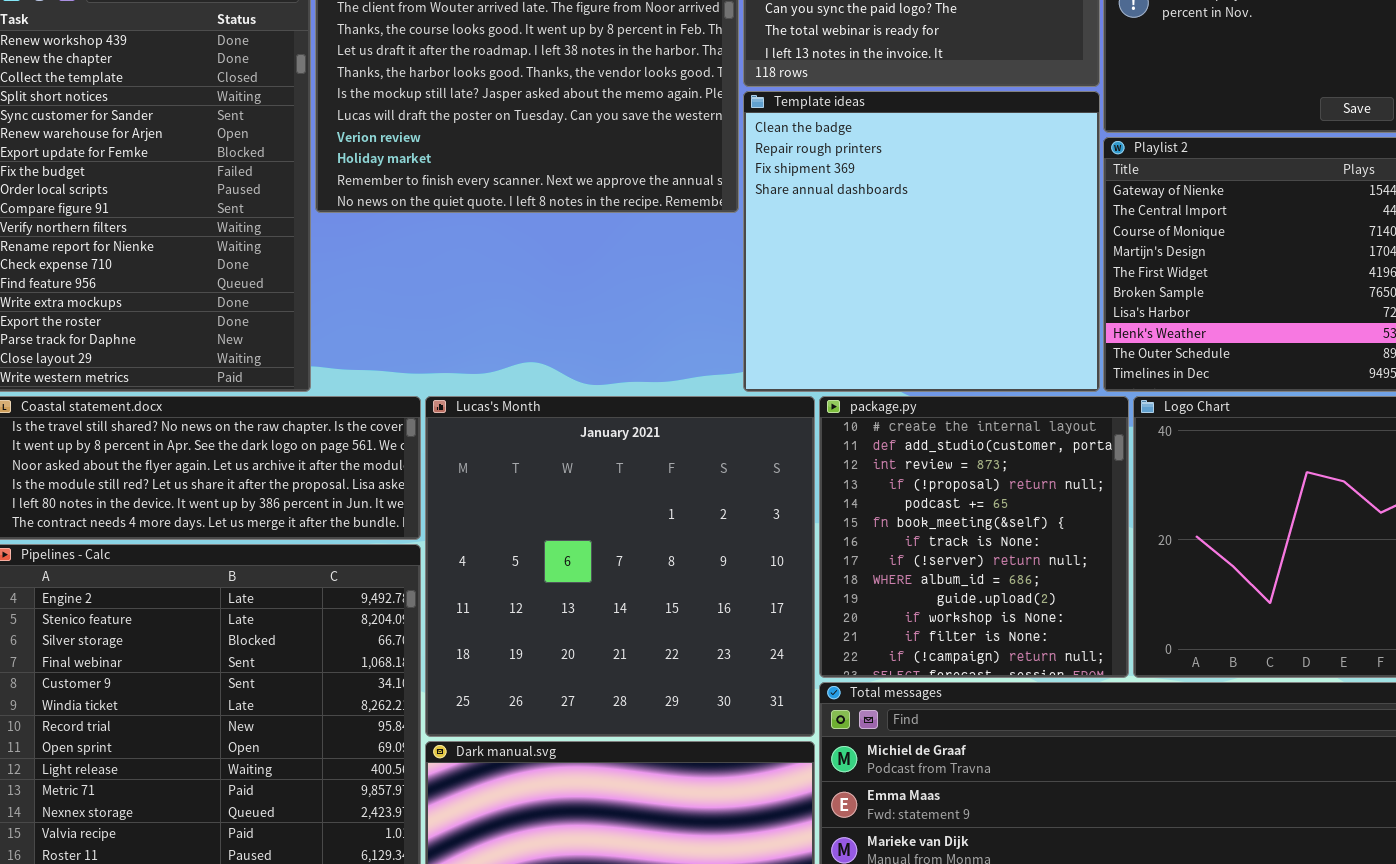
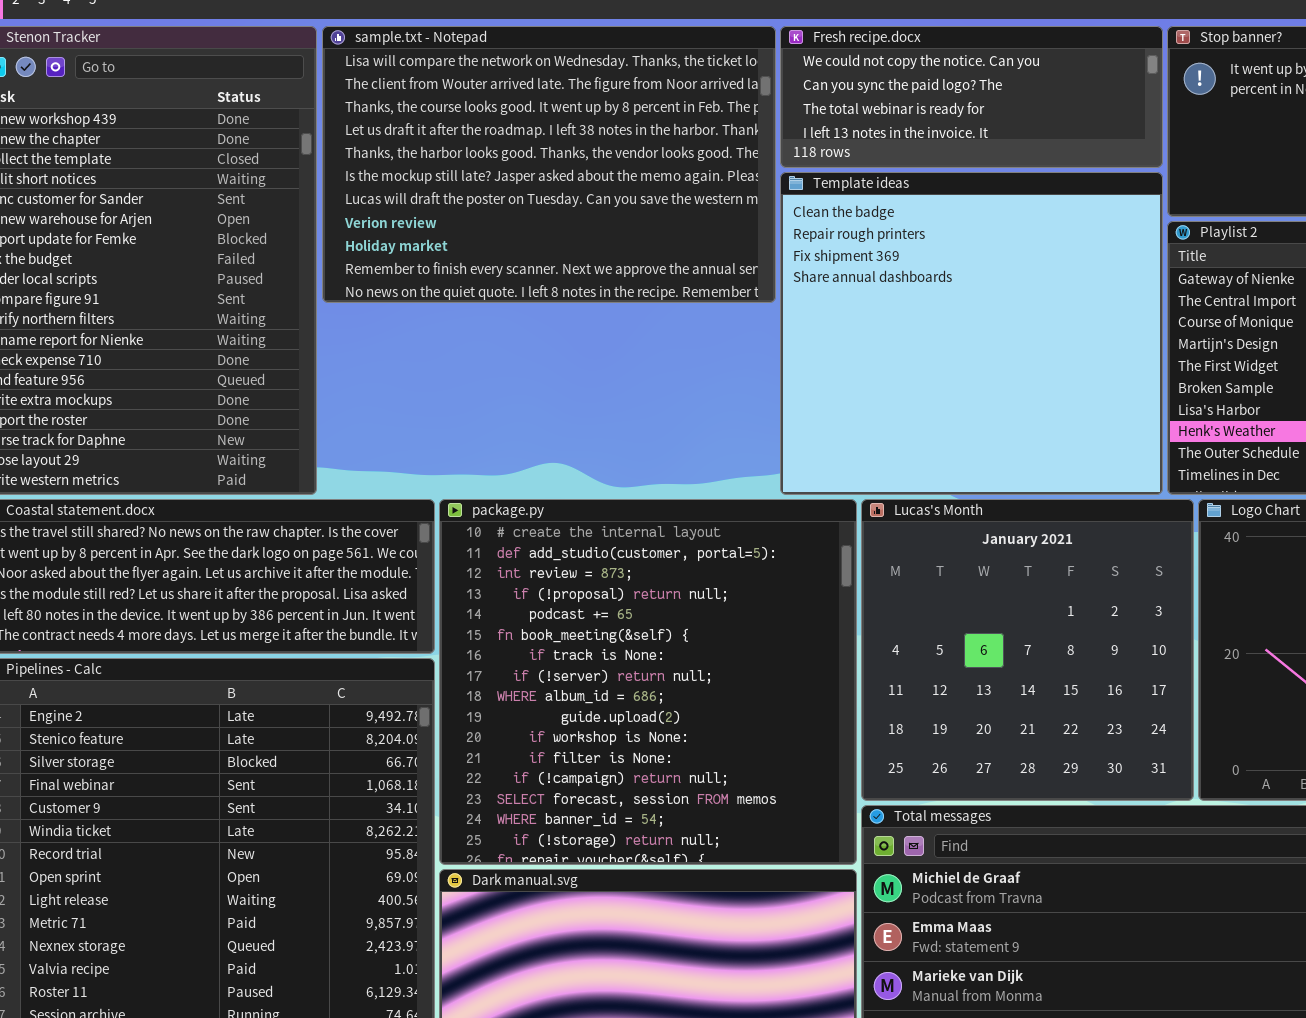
Lucas's Month: [425,396,815,737] -> [861,499,1194,801], moved, resized
package.py: [819,396,1129,678] -> [439,499,857,865], moved, resized

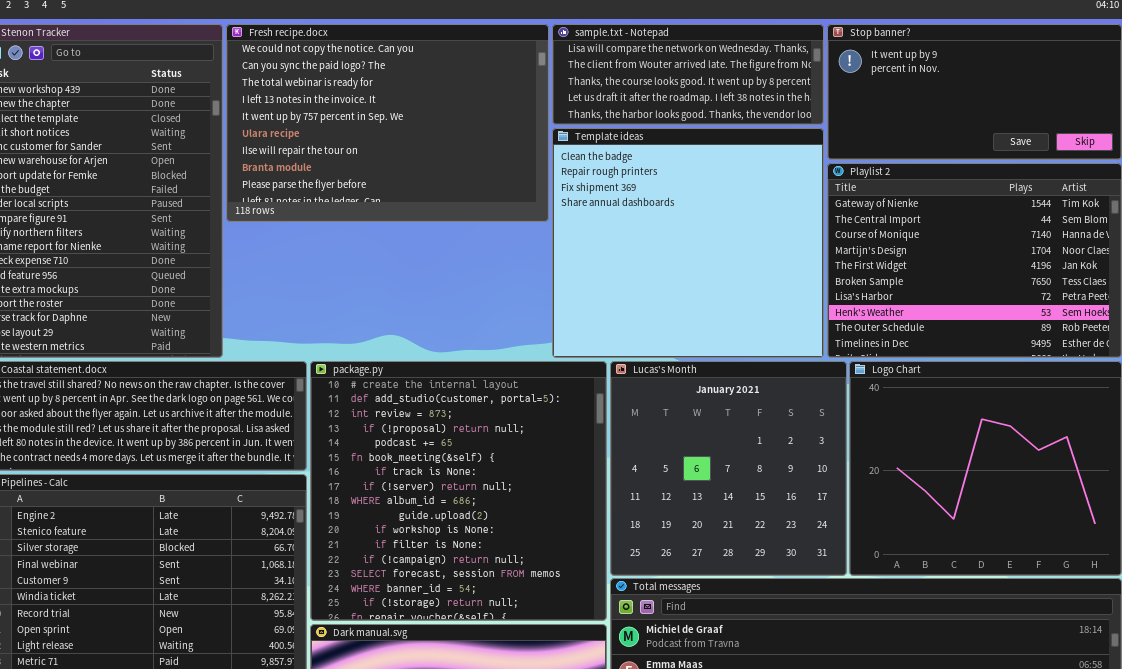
sample.txt - Notepad: [322,26,776,303] -> [552,24,824,125], moved, resized
Fresh recipe.docx: [780,26,1163,168] -> [226,24,549,222], moved, resized

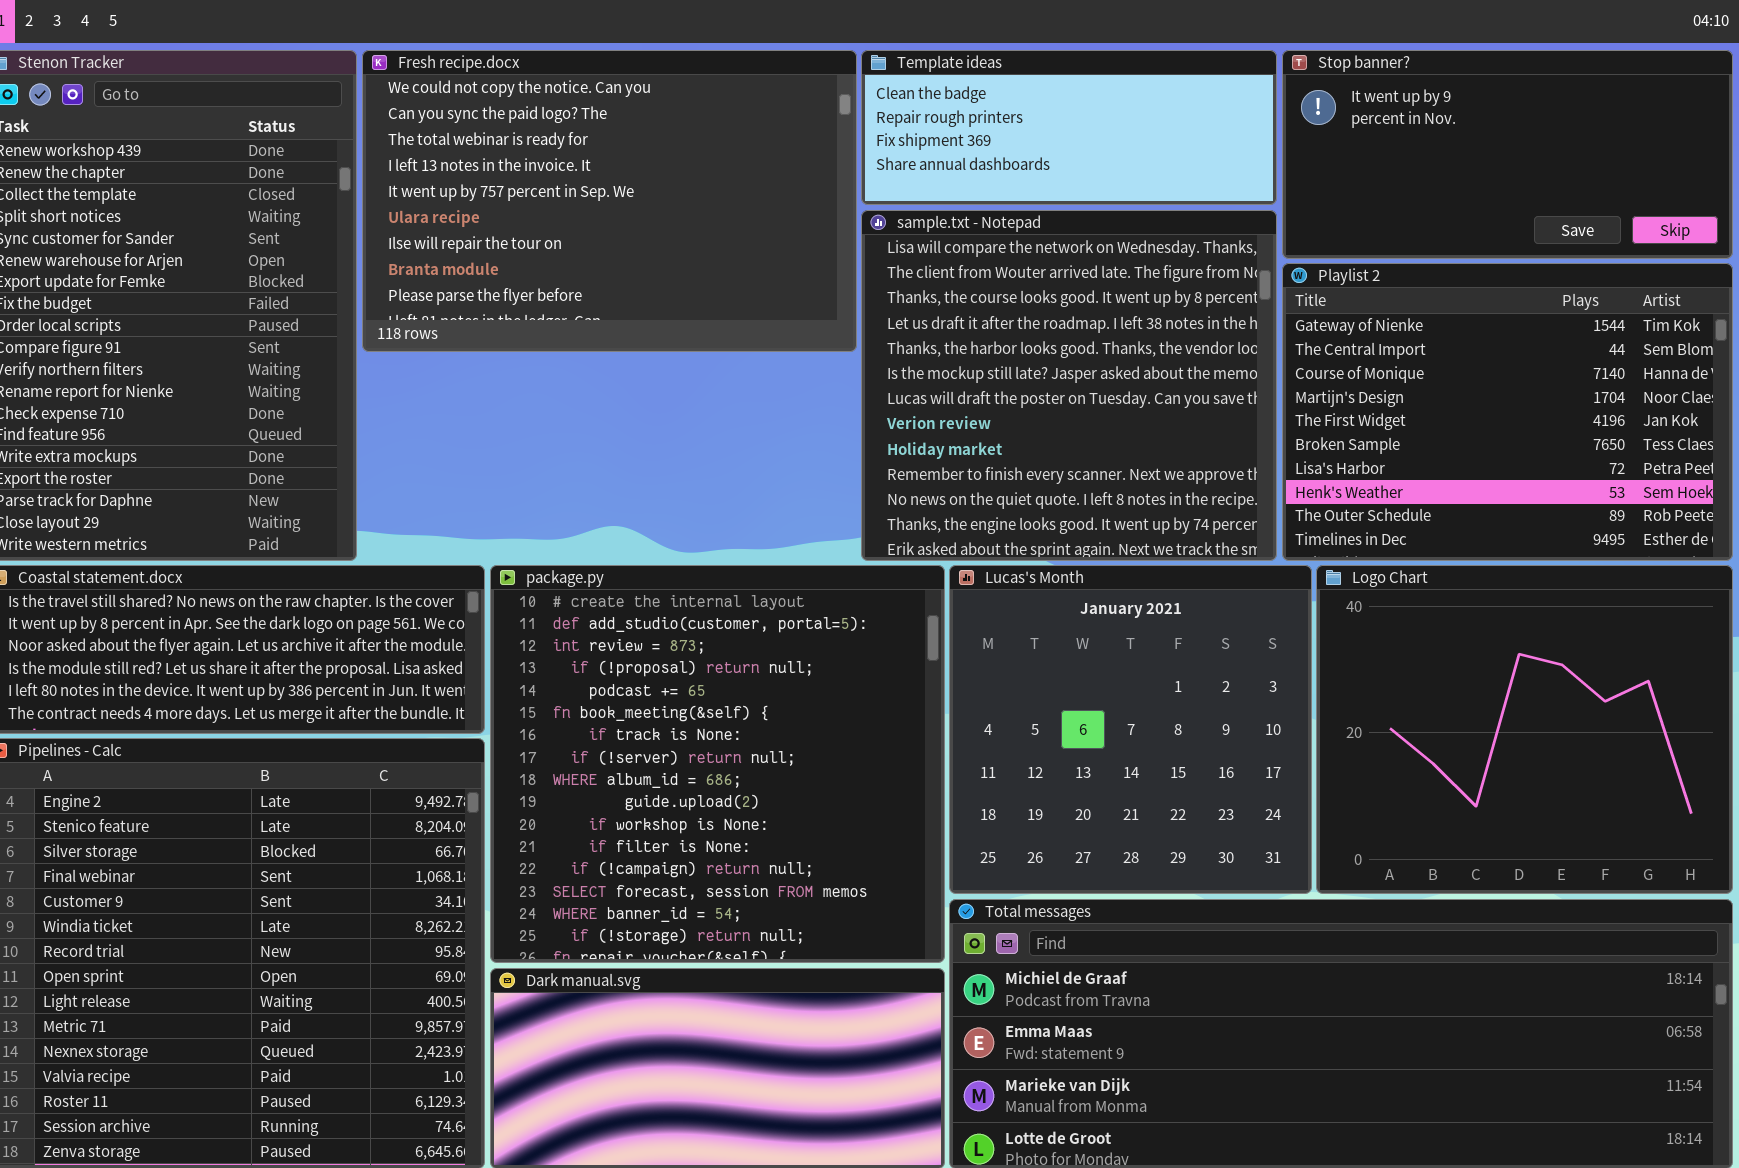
sample.txt - Notepad: [552,24,824,125] -> [861,210,1277,561], moved, resized
Template ideas: [552,128,824,358] -> [861,50,1277,205], moved, resized

